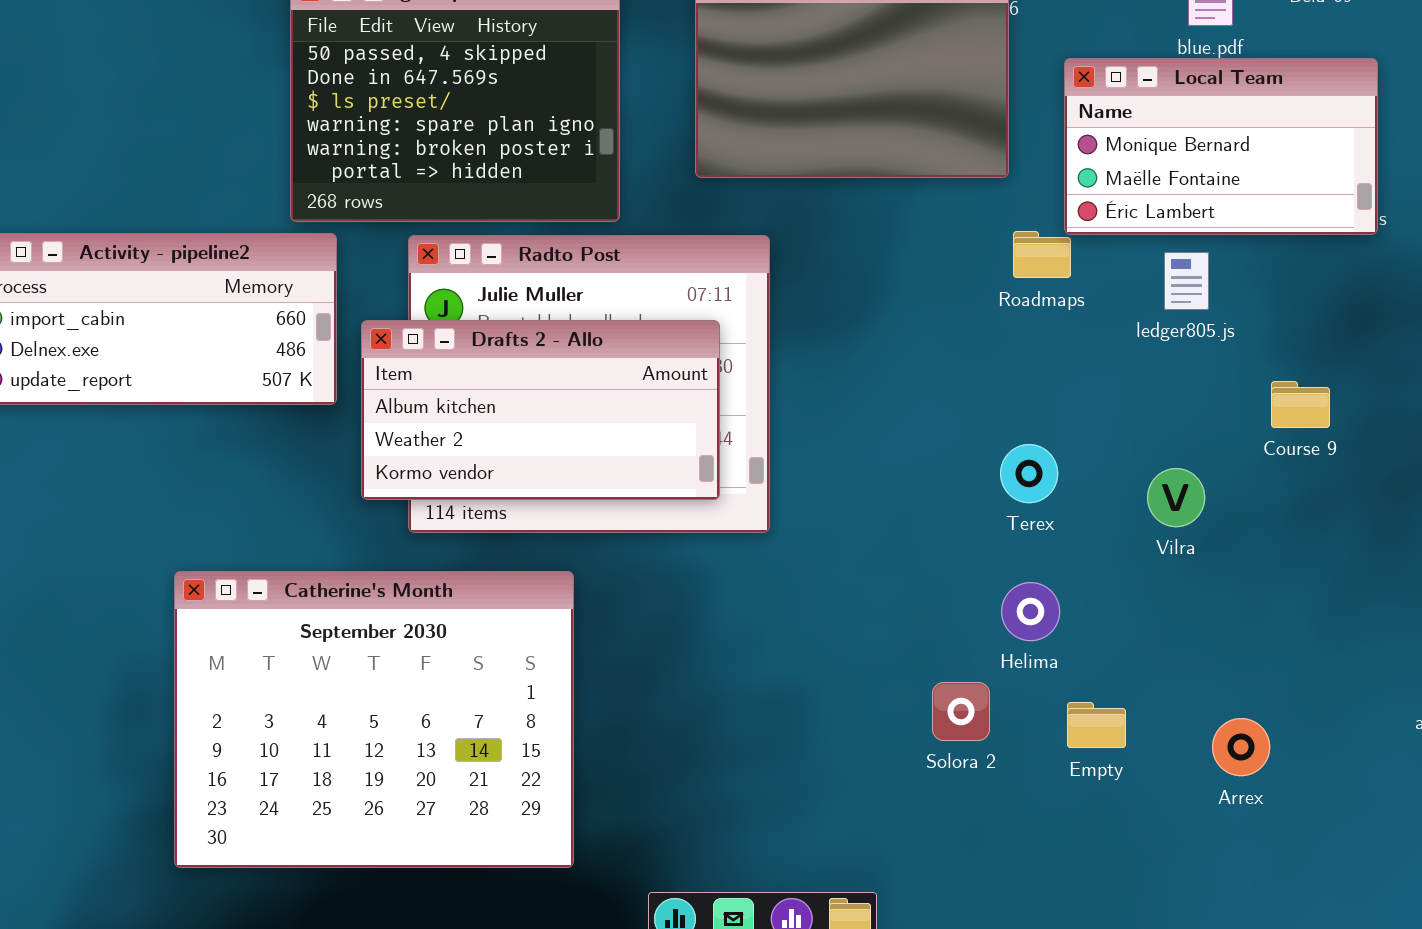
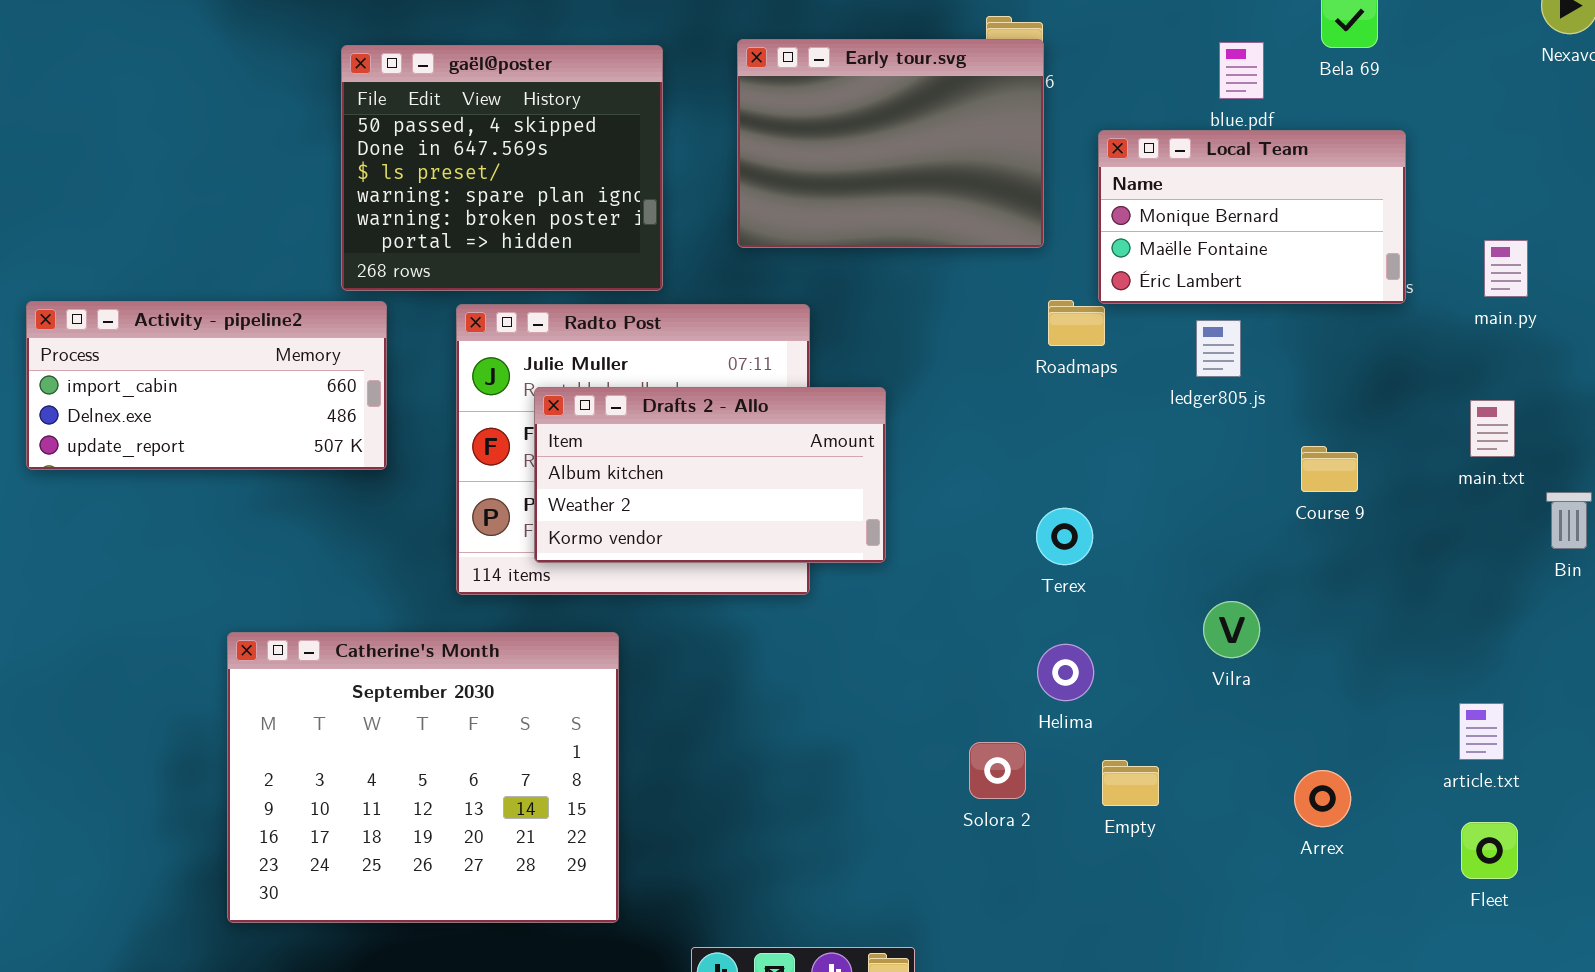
Drafts 2 - Allo: [361,320,720,500] -> [534,387,886,563], moved
Vilra: [1147,468,1205,527] -> [1203,601,1260,658], moved
Arrex: [1212,718,1270,776] -> [1294,770,1351,827], moved

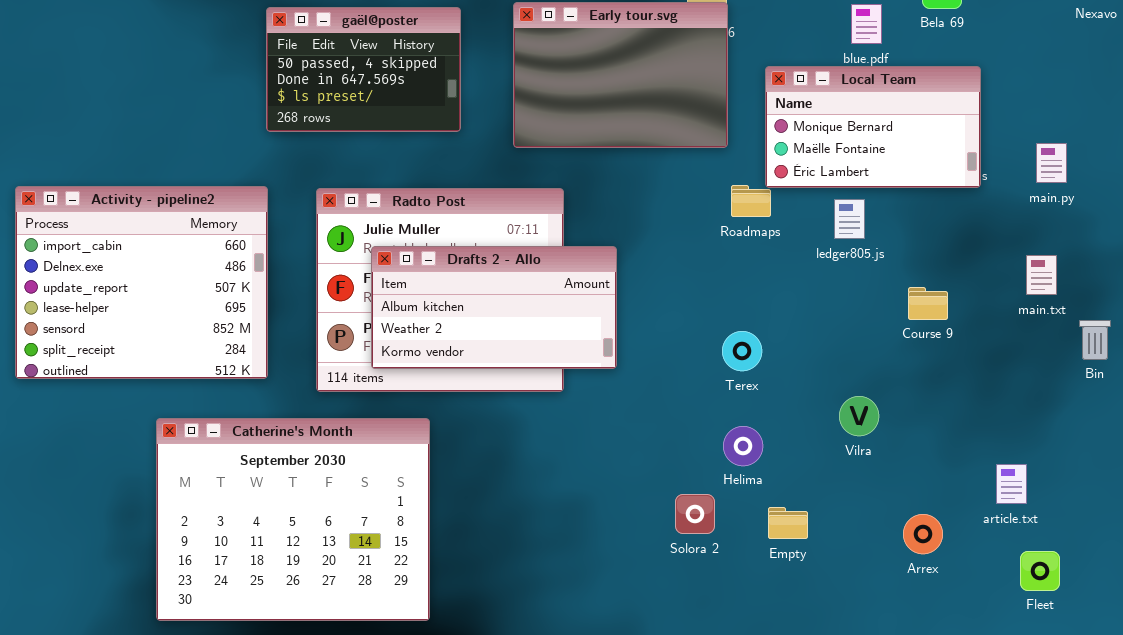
gaël@poster: [341,45,663,291] -> [266,7,461,132], resized
Activity - pipeline2: [26,301,387,470] -> [15,186,268,379], resized
article.txt: [1459,703,1504,760] -> [996,464,1027,504], moved

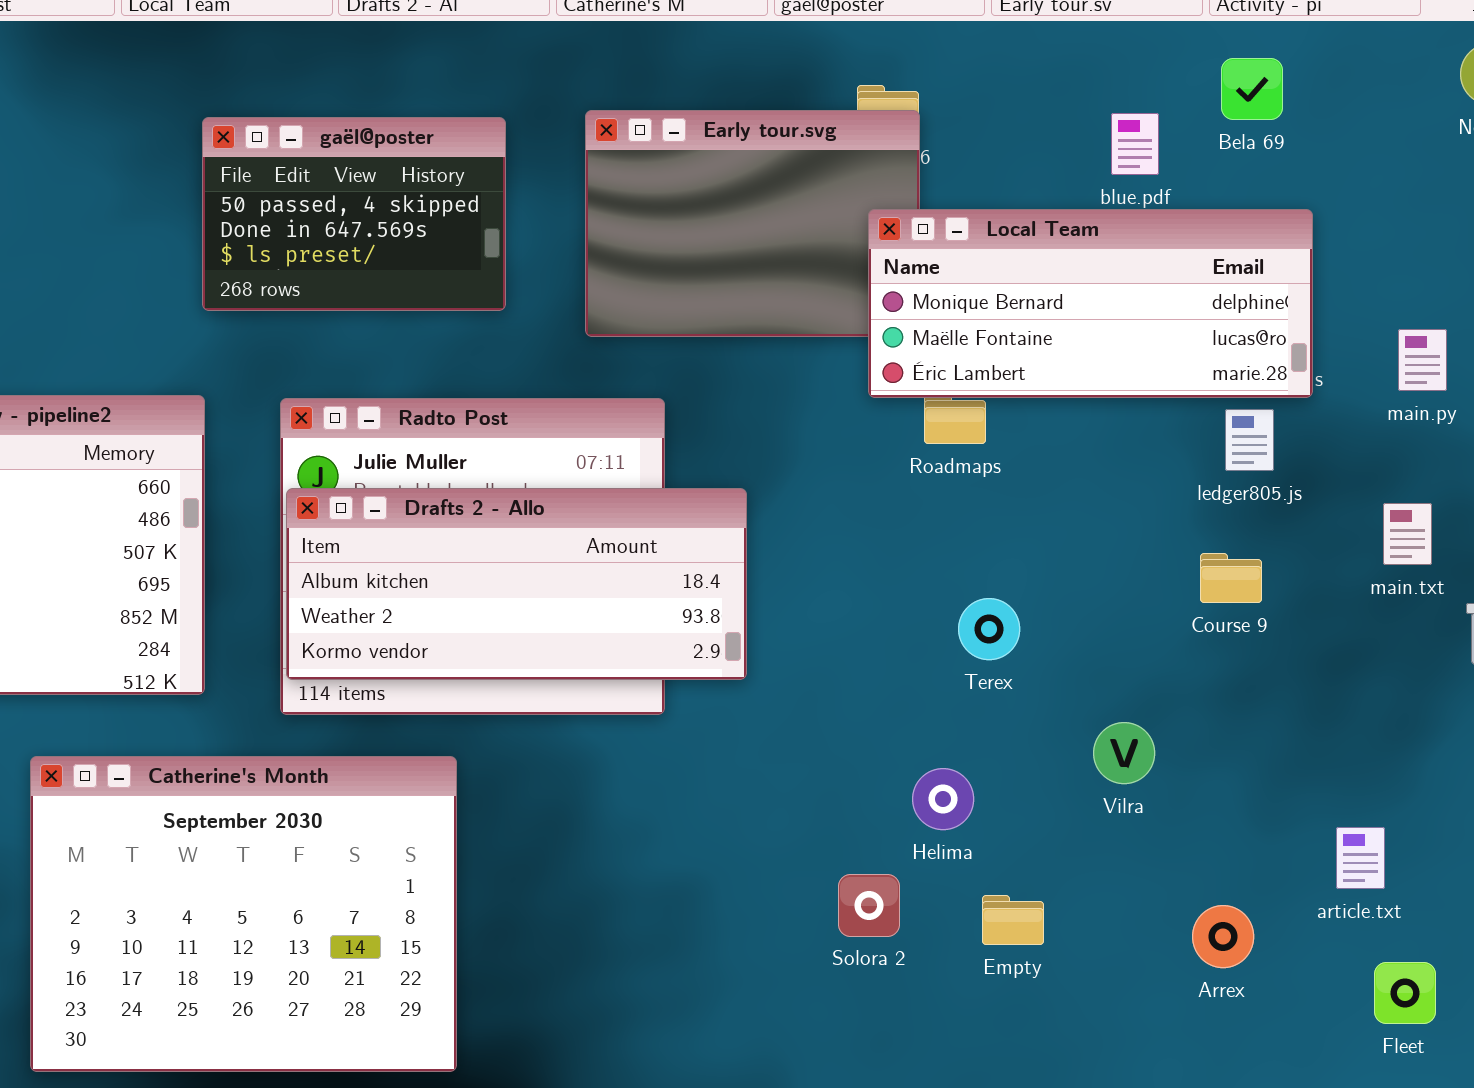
Local Team: [765,66,981,188] -> [868,209,1313,398], resized
ledger805.js: [834,199,865,239] -> [1225,409,1274,471], moved
Drafts 2 - Allo: [371,246,617,369] -> [286,488,747,680], resized
Terex: [722,331,762,371] -> [958,598,1020,660], moved

